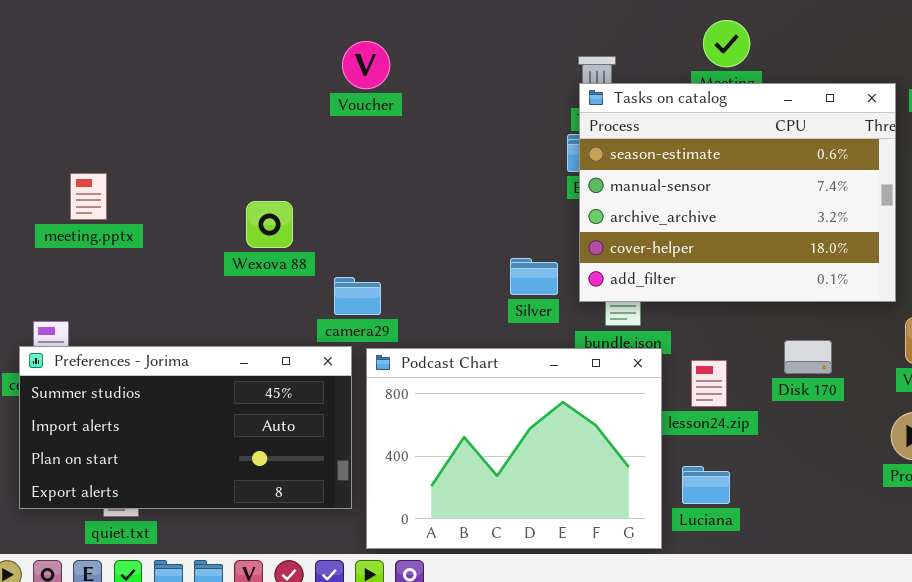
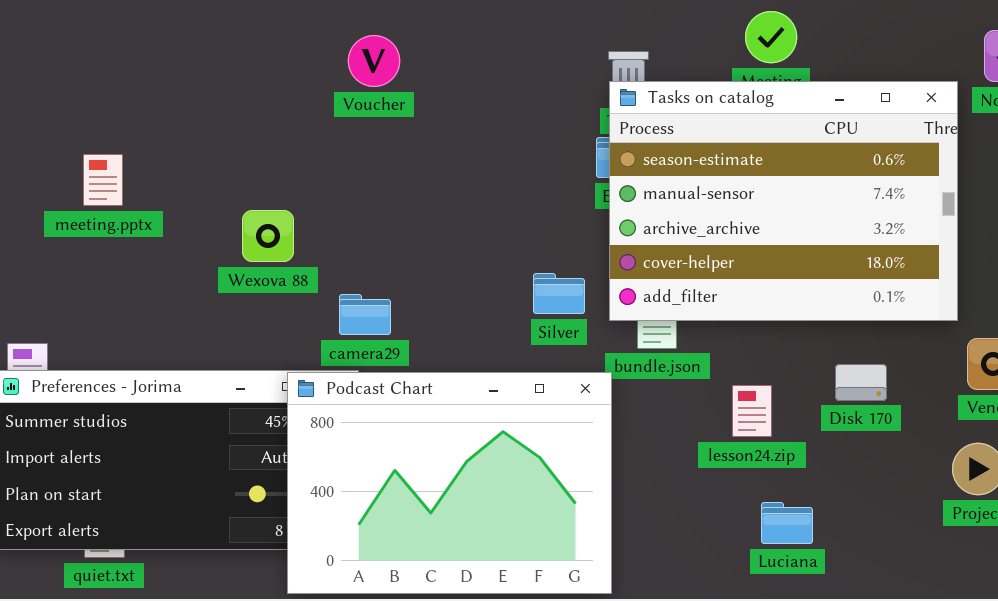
meeting.pptx: [70,173,107,220] -> [83,154,123,206], moved
Podcast Chart: [366,348,662,549] -> [287,372,612,594], moved
Luciana: [682,466,730,504] -> [761,502,813,544], moved

